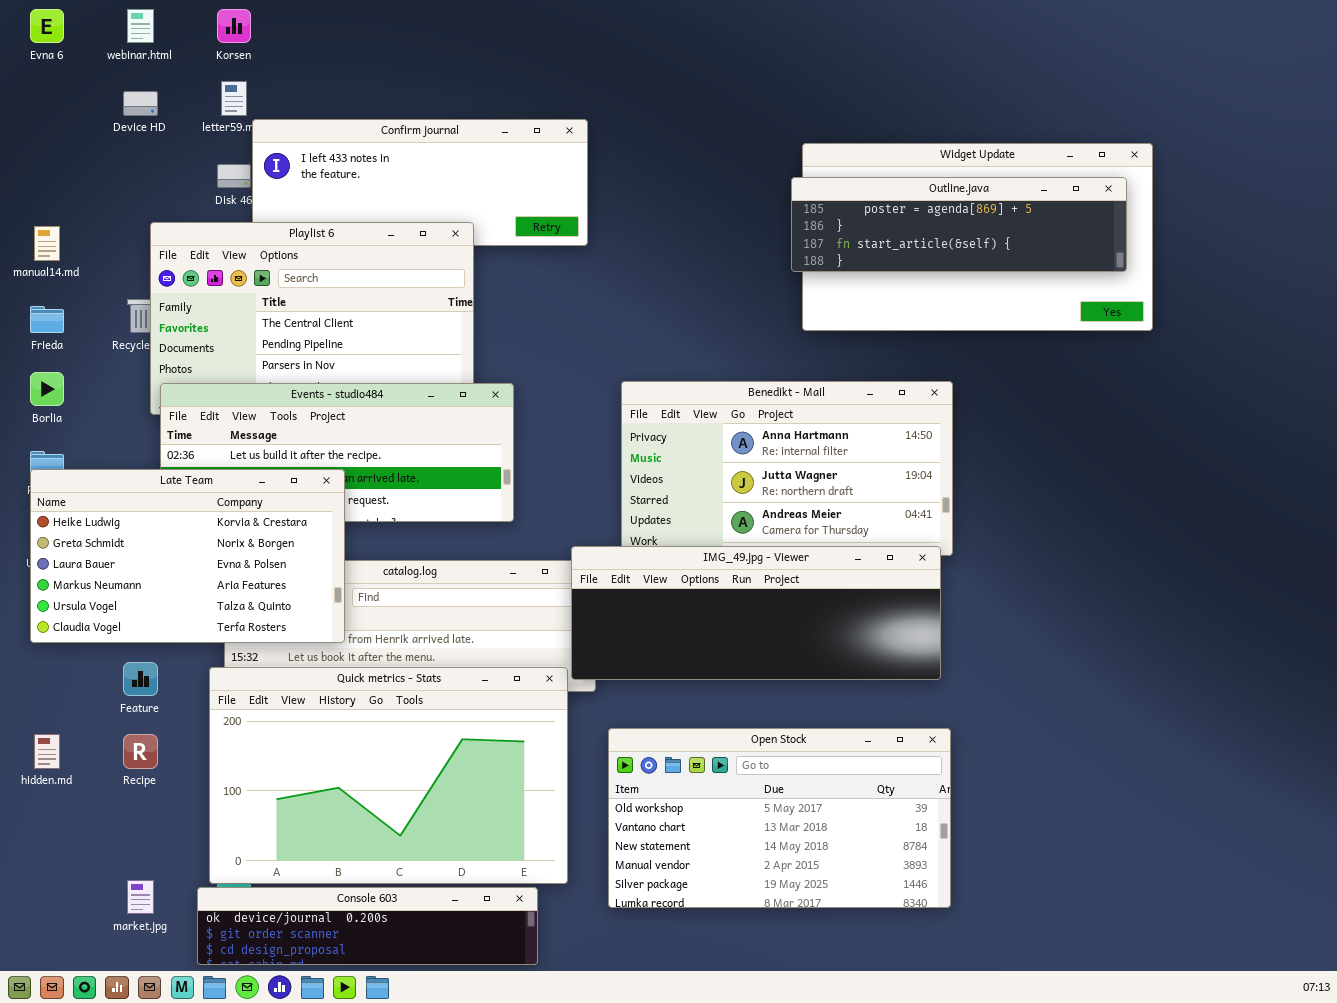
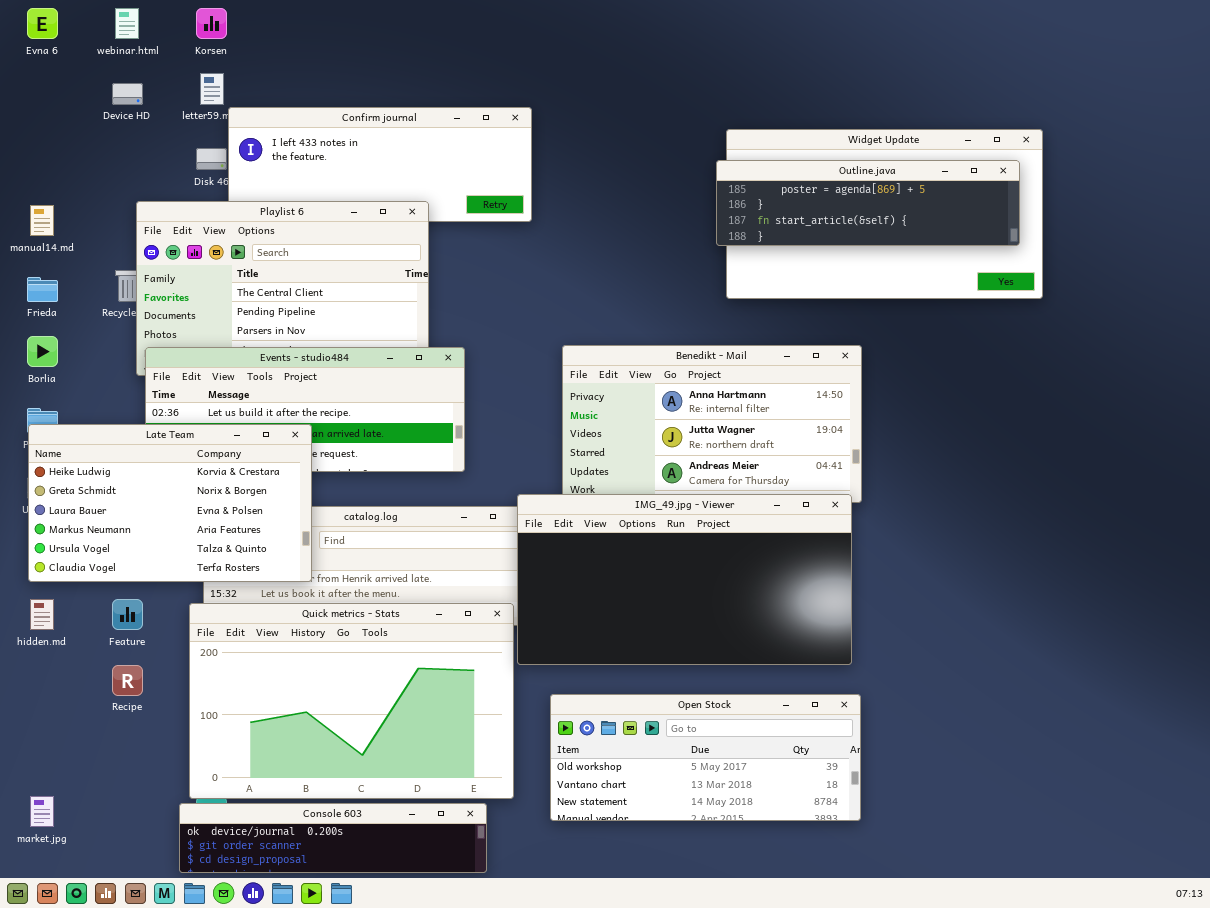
IMG_49.jpg - Viewer: [571,546,941,680] -> [517,494,852,665], resized
Open Stock: [608,728,951,908] -> [550,694,861,821], resized
hidden.md: [34,734,60,769] -> [30,599,54,630], moved
market.jpg: [127,880,154,914] -> [30,796,54,827], moved

